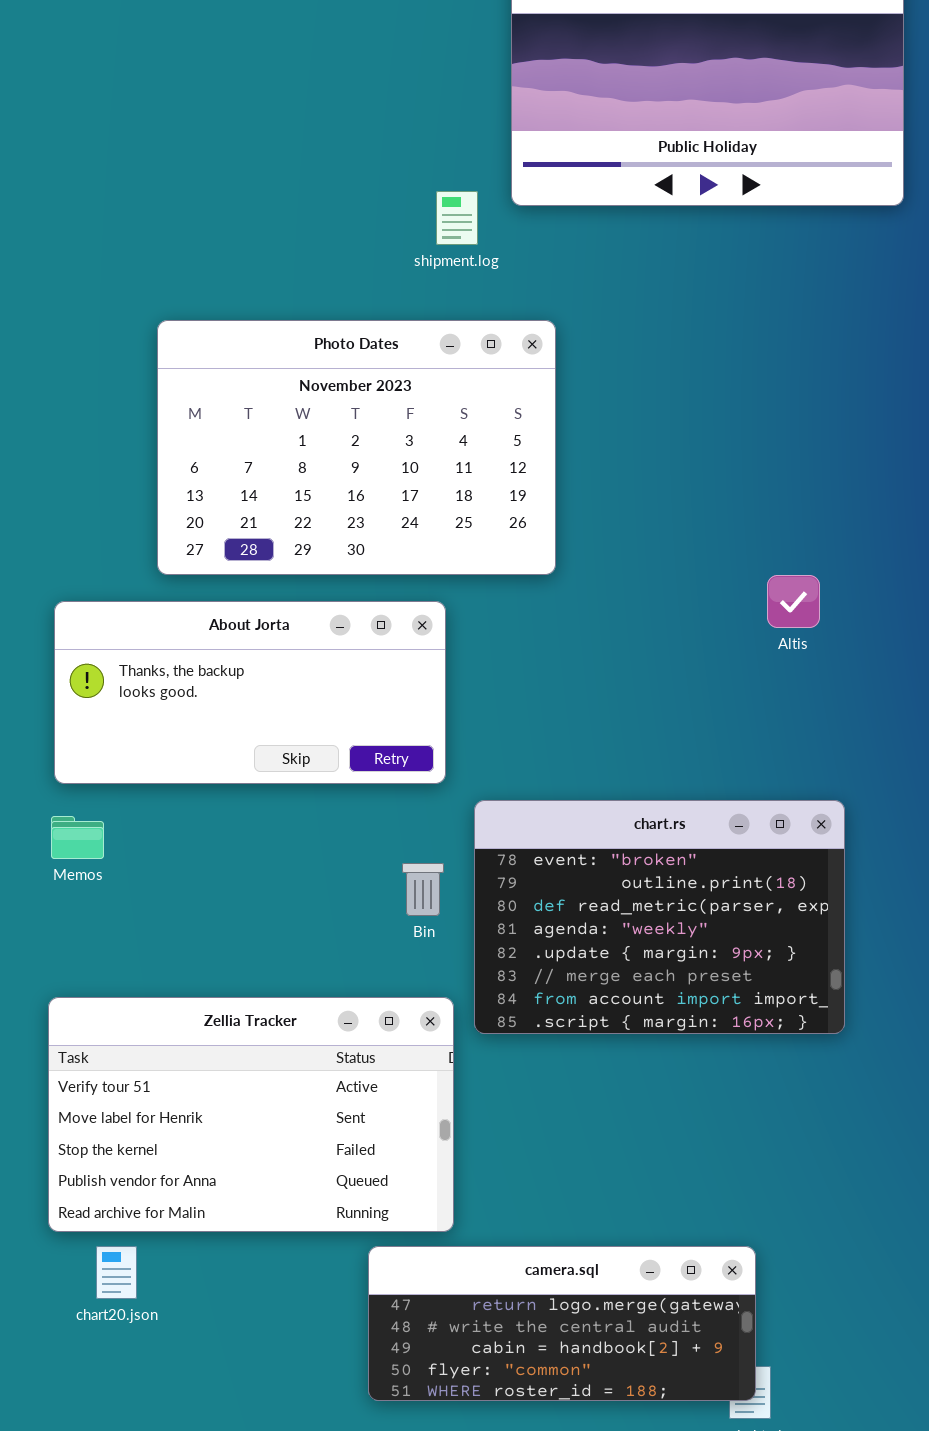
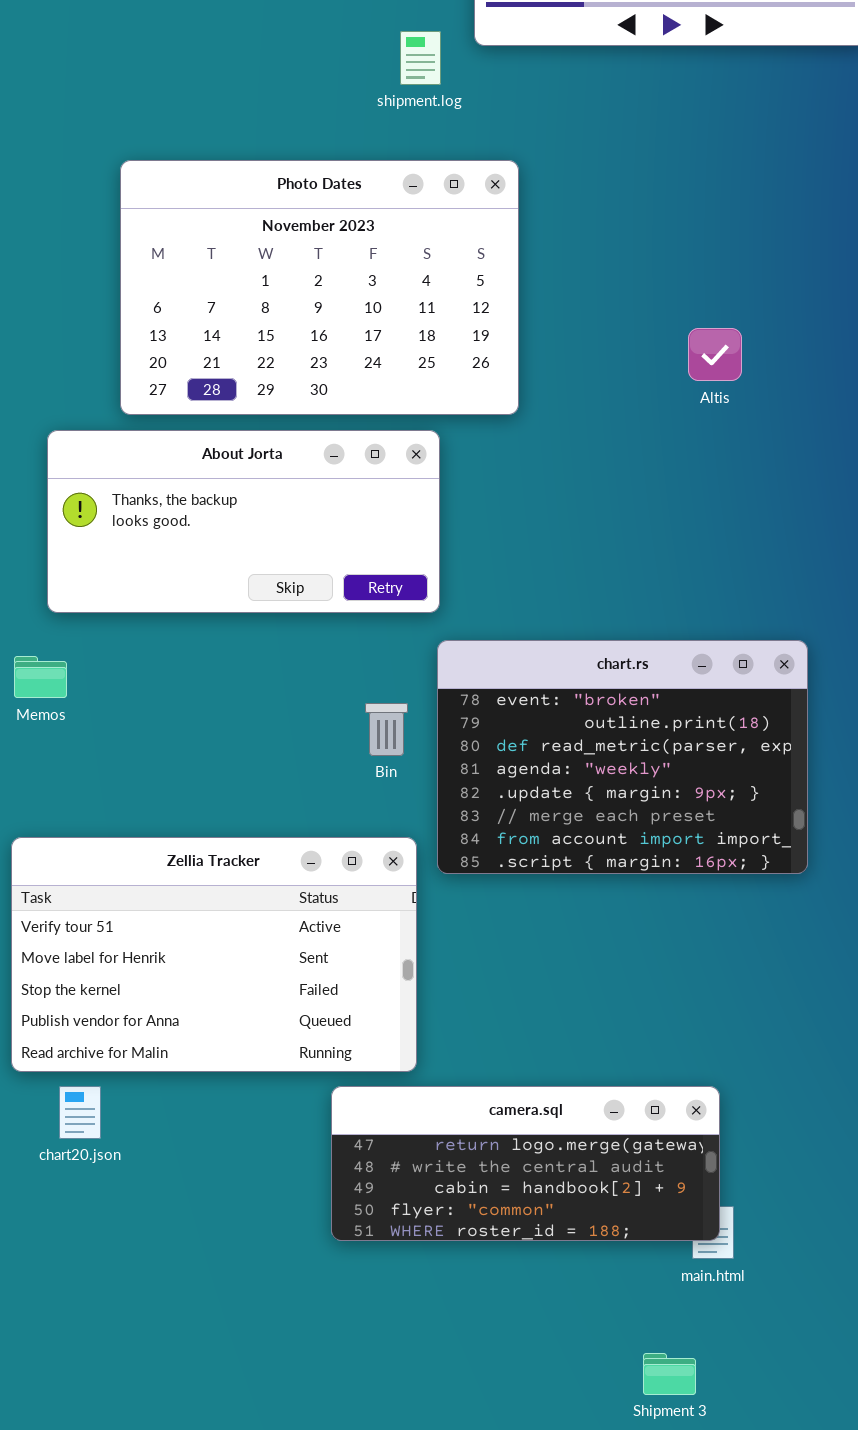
Altis: [767,575,820,628] -> [688,328,742,381], moved
About Jorta: [54,601,446,784] -> [47,430,440,613], moved

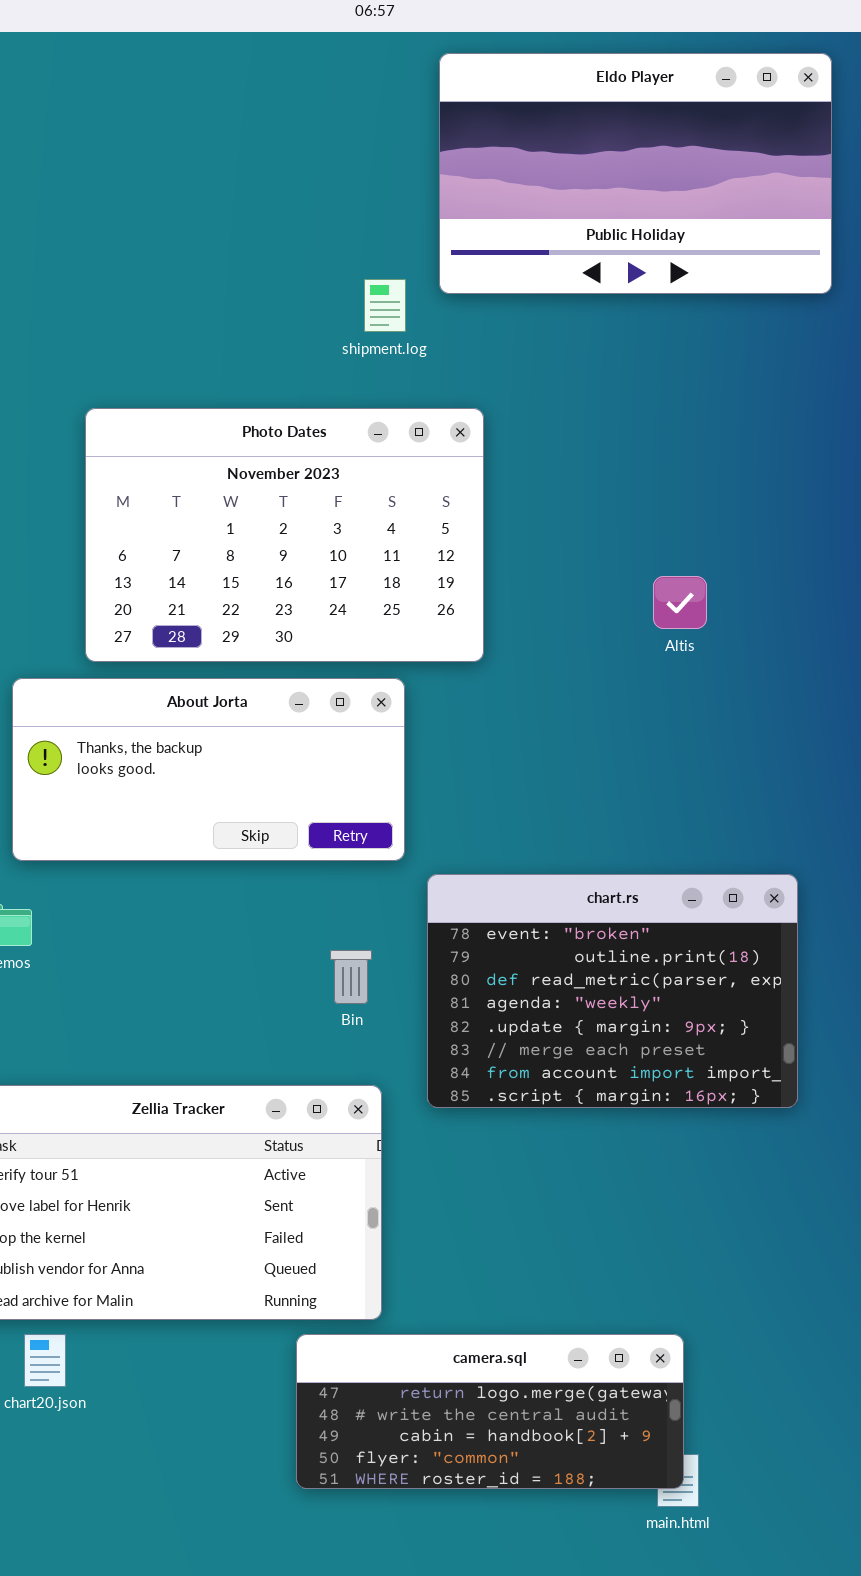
chart.rs: [437,640,808,874] -> [427,874,798,1108], moved

